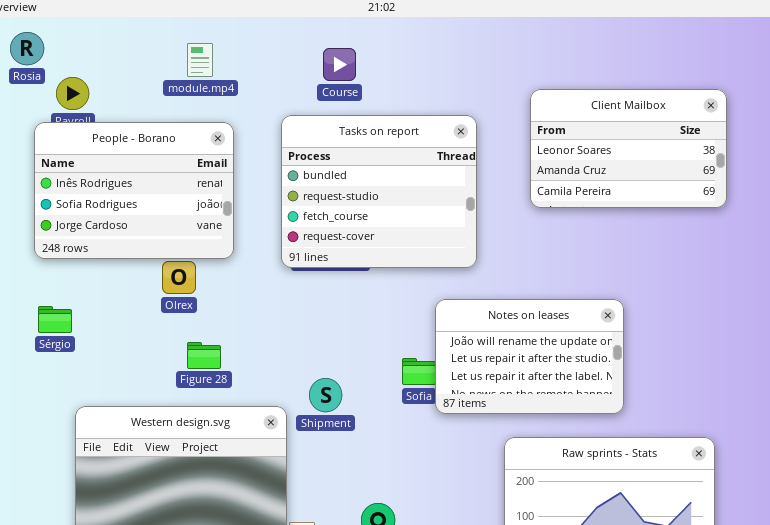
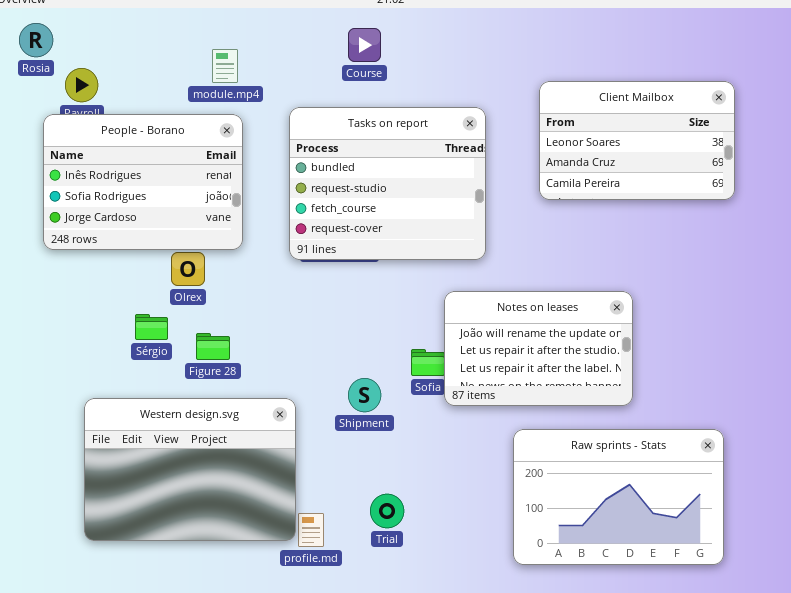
module.mp4: [187,43,213,77] -> [212,49,238,83], moved
Course: [323,48,356,81] -> [348,28,381,62], moved
Sérgio: [38,306,72,333] -> [135,314,168,340], moved
Shipment: [309,378,342,412] -> [348,378,381,412], moved

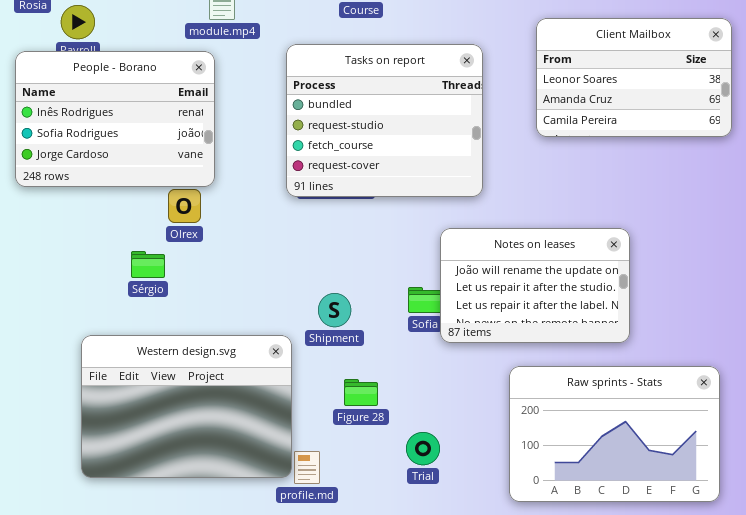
People - Borano: [43,114,243,250] -> [15,51,215,187], moved
Figure 28: [196,333,230,360] -> [344,379,378,406], moved
Shipment: [348,378,381,412] -> [318,293,351,327], moved
Trial: [370,494,404,528] -> [406,432,440,465], moved

